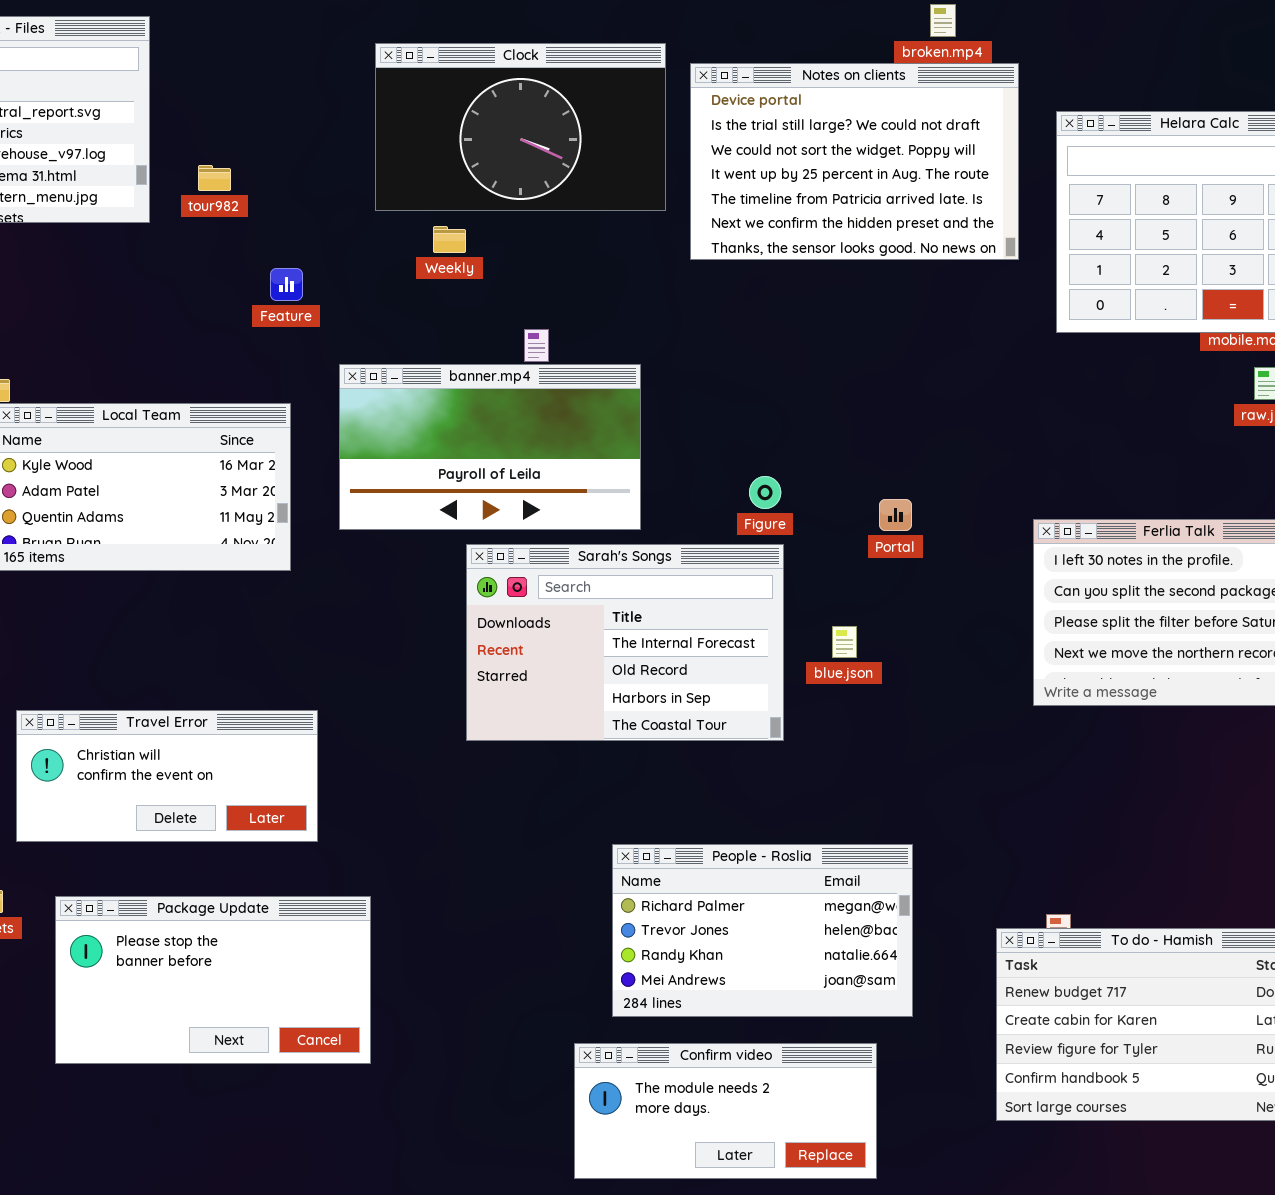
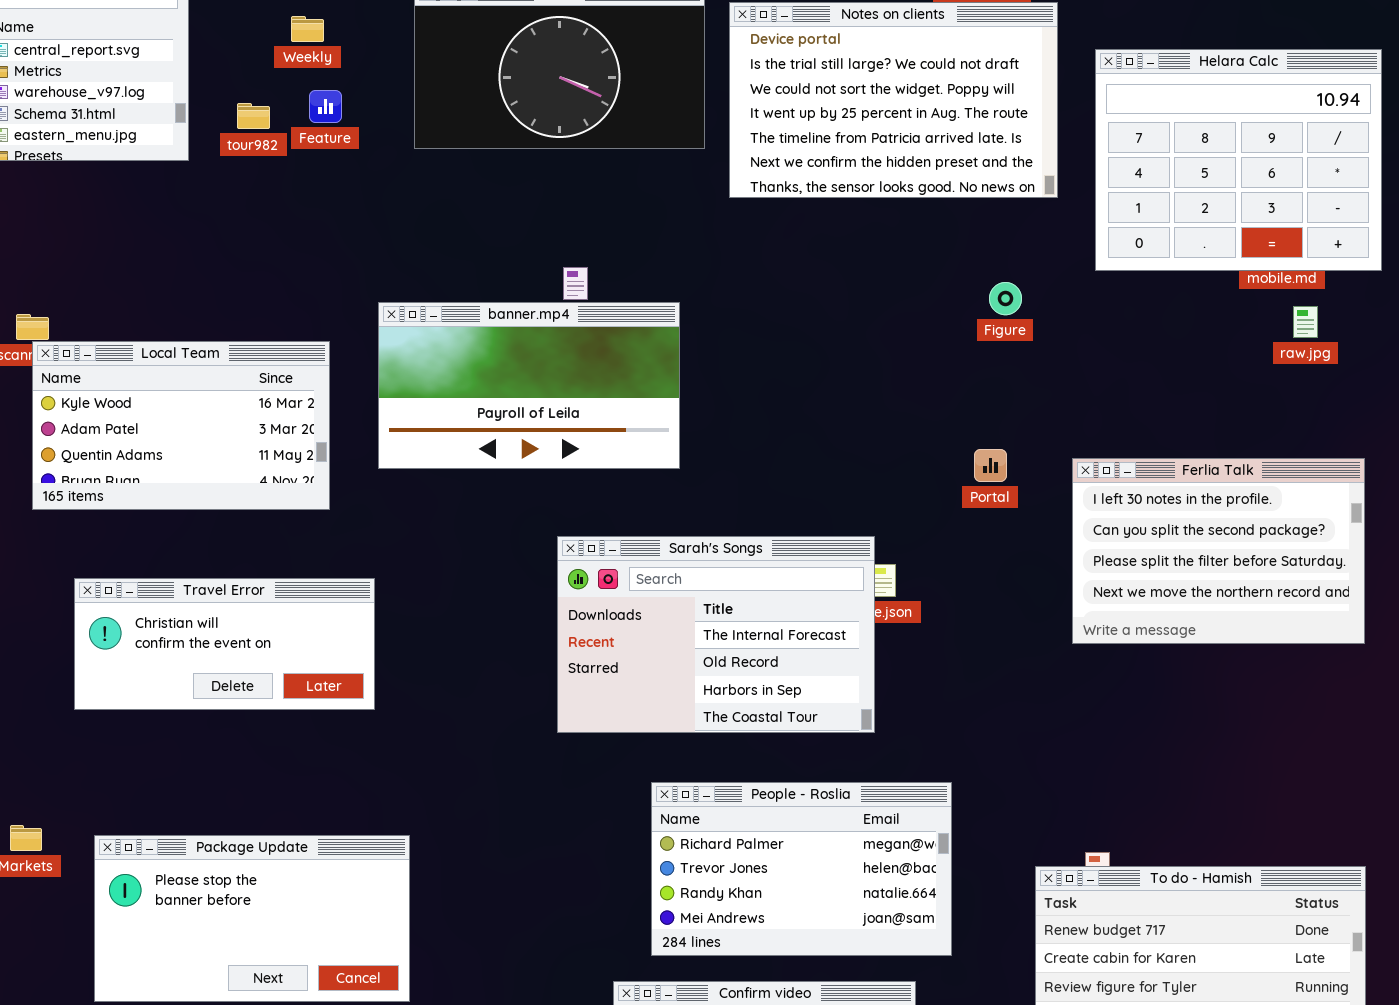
Weekly: [433,226,466,253] -> [291,16,324,42], moved
Feature: [270,268,303,301] -> [309,90,342,123], moved
Figure: [749,476,781,509] -> [989,282,1022,315], moved
Portal: [879,499,912,531] -> [974,449,1007,482], moved
Sarah's Songs: [466,544,784,741] -> [557,536,875,733], moved
Travel Error: [16,710,318,842] -> [74,578,375,710], moved

